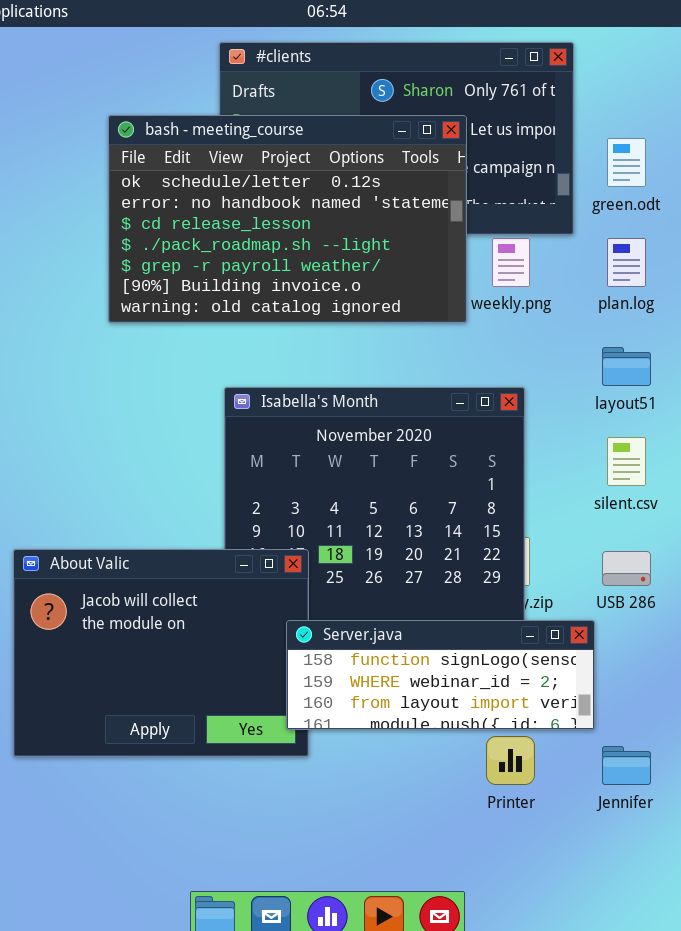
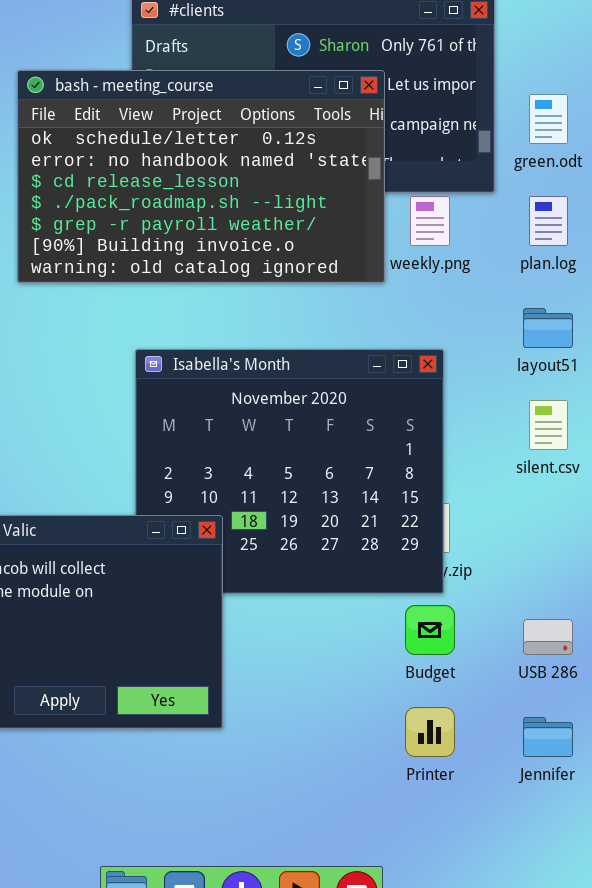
USB 286: [602,551,651,586] -> [523,619,573,655], moved
Server.java: [286,620,595,730] -> none, closed

